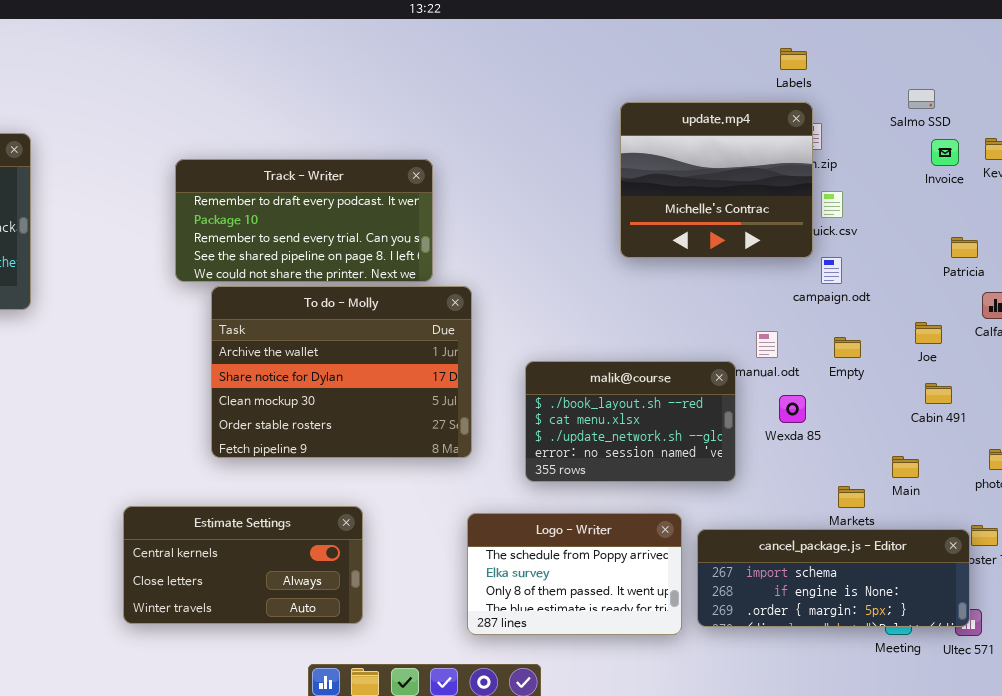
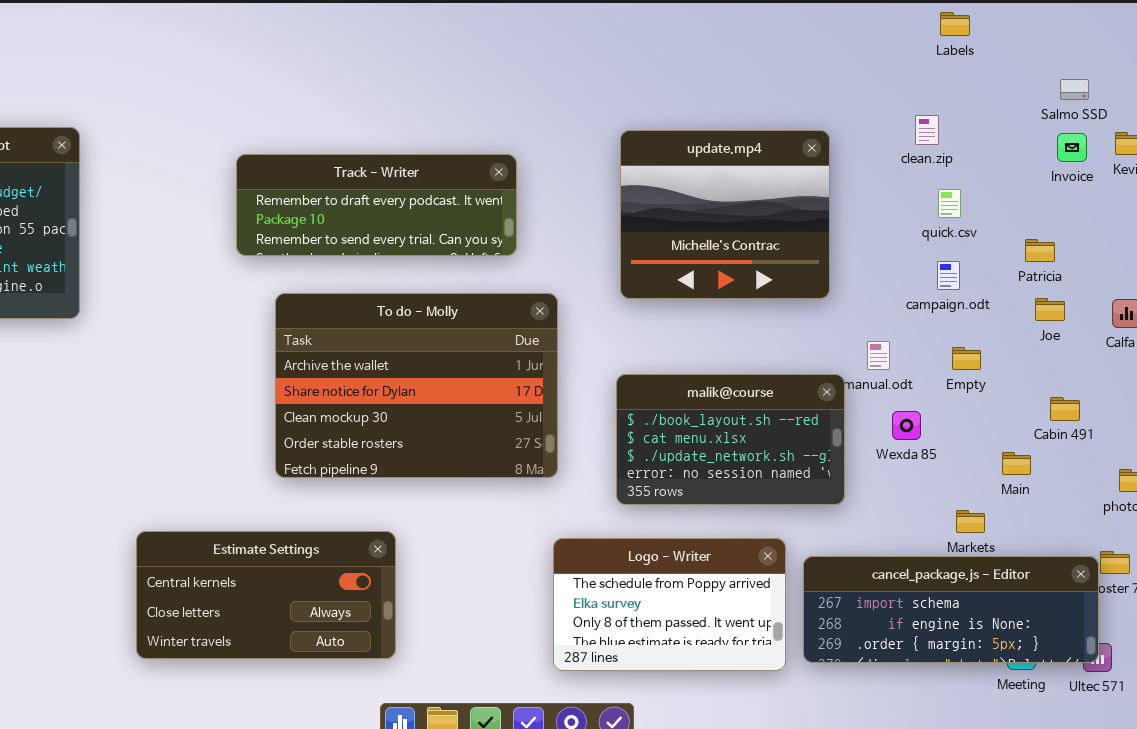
Labels: [780,48,807,70] -> [940,12,970,36], moved
Salmo SSD: [908,89,935,109] -> [1060,79,1089,100], moved
update.mp4: [620,102,813,258] -> [620,130,830,299], moved
Track - Writer: [175,159,433,282] -> [236,154,517,256], resized
Patricia: [951,237,978,258] -> [1025,239,1055,262], moved
Joe: [915,322,942,344] -> [1035,298,1065,321], moved
Main: [892,456,919,478] -> [1002,452,1031,475], moved
Estimate Settings: [123,506,363,624] -> [136,531,396,659], moved

